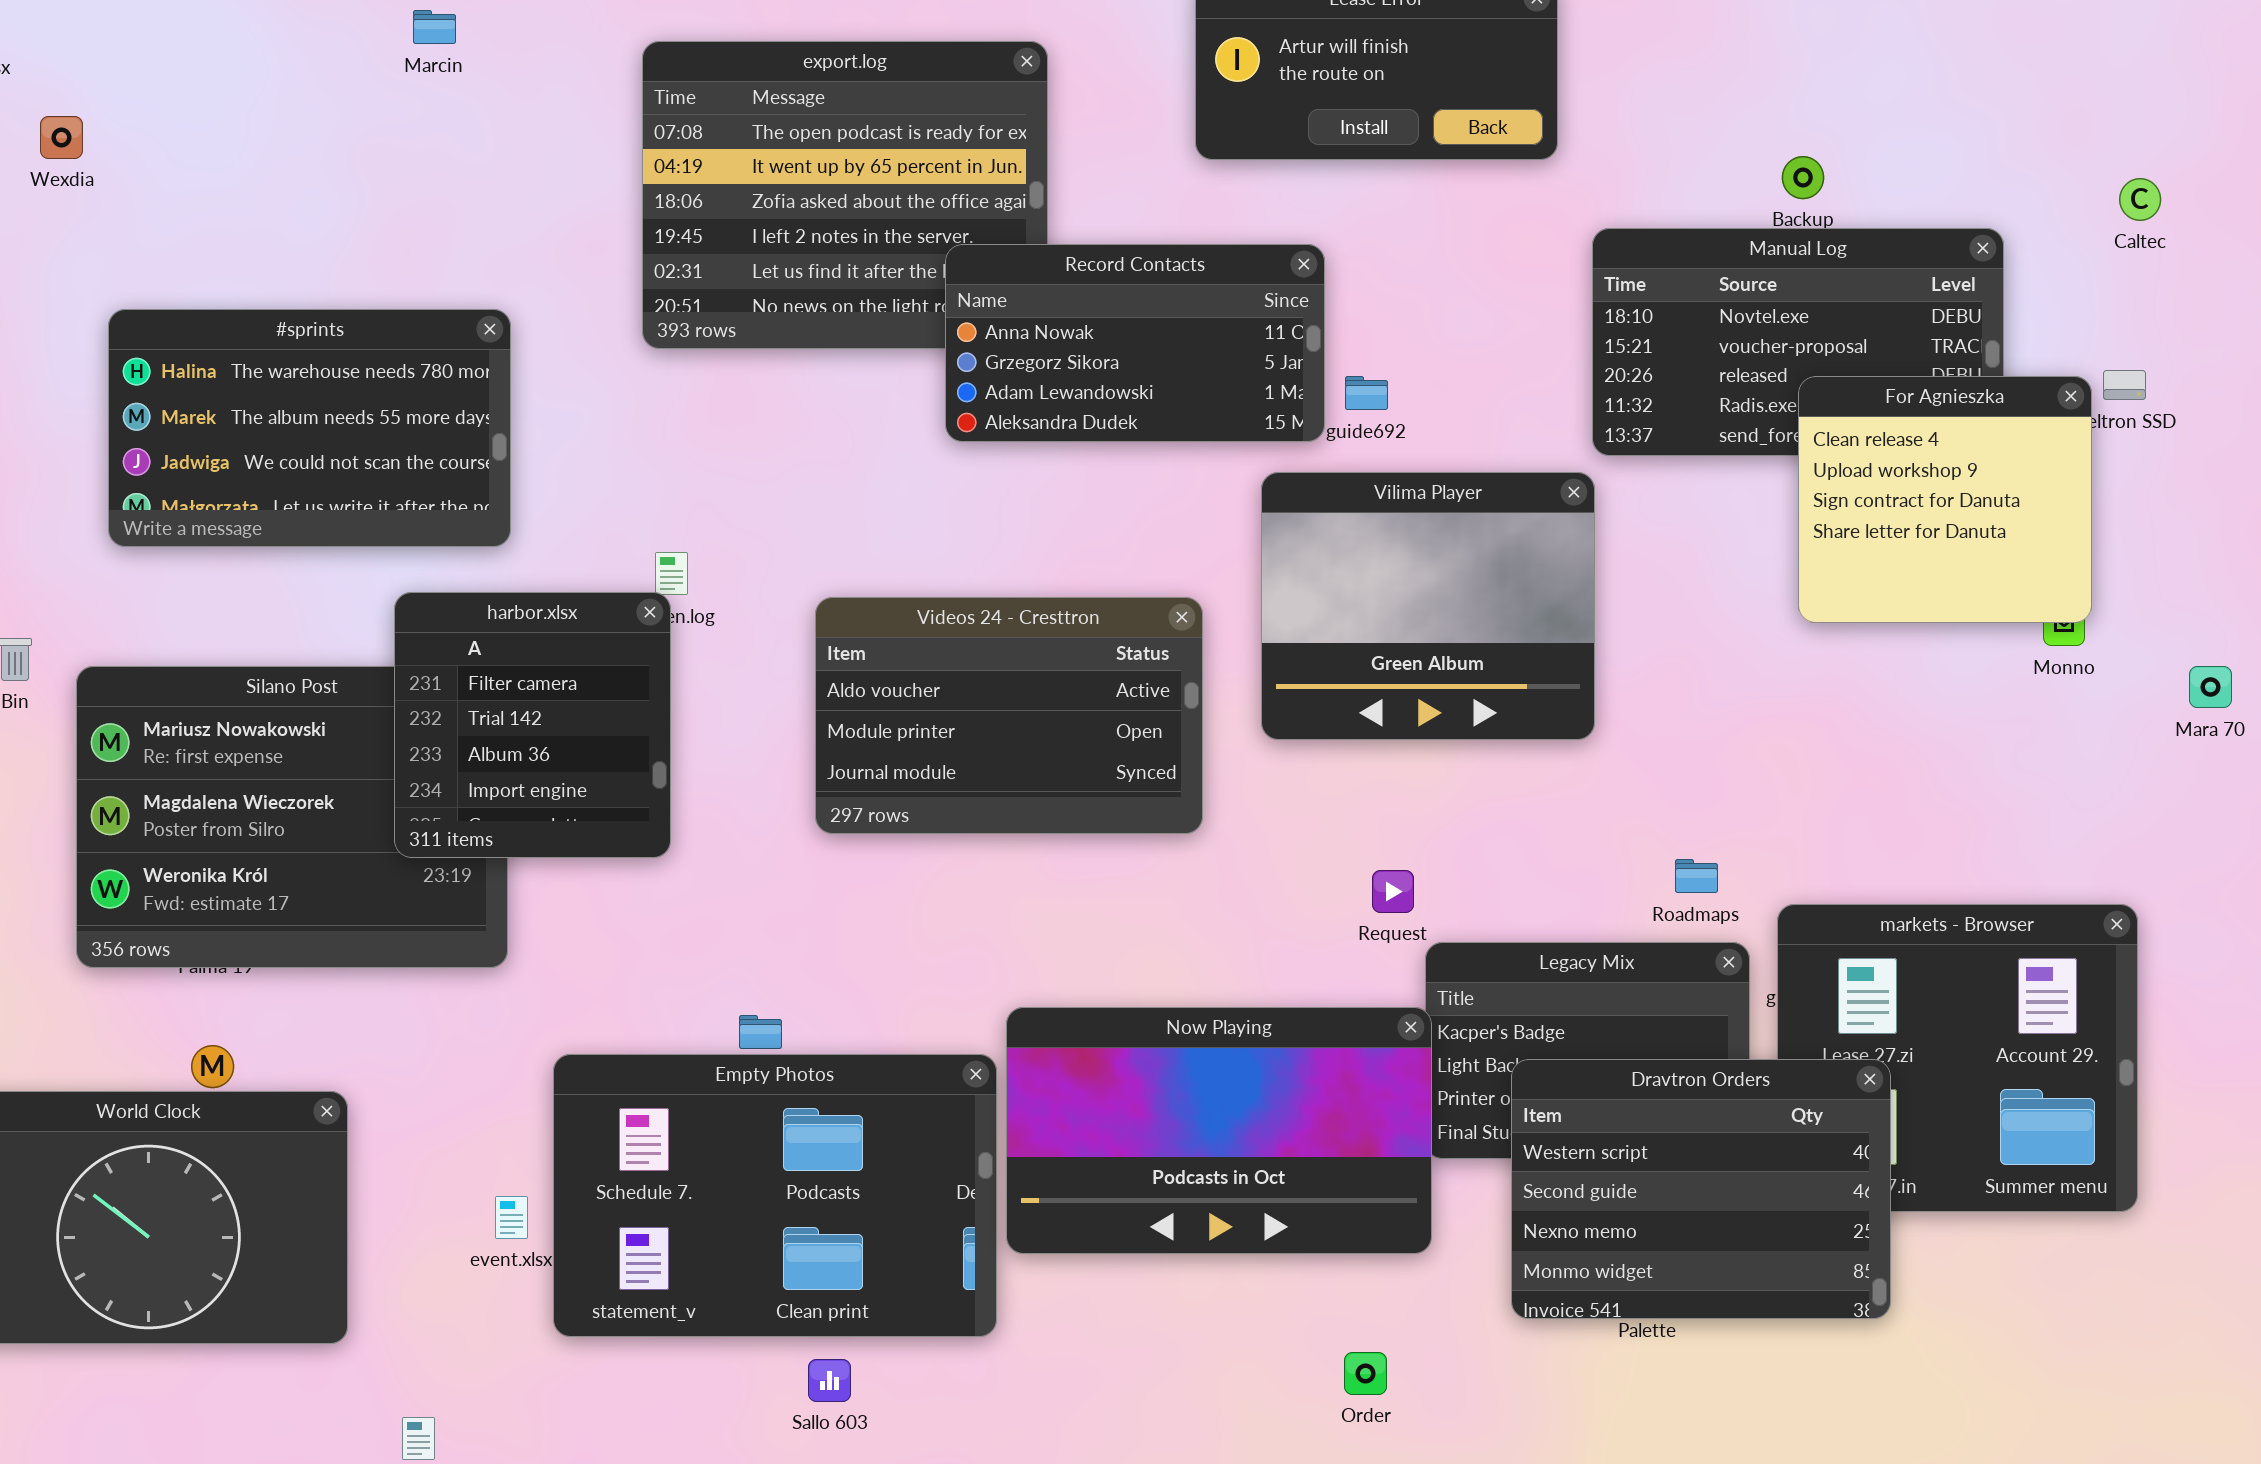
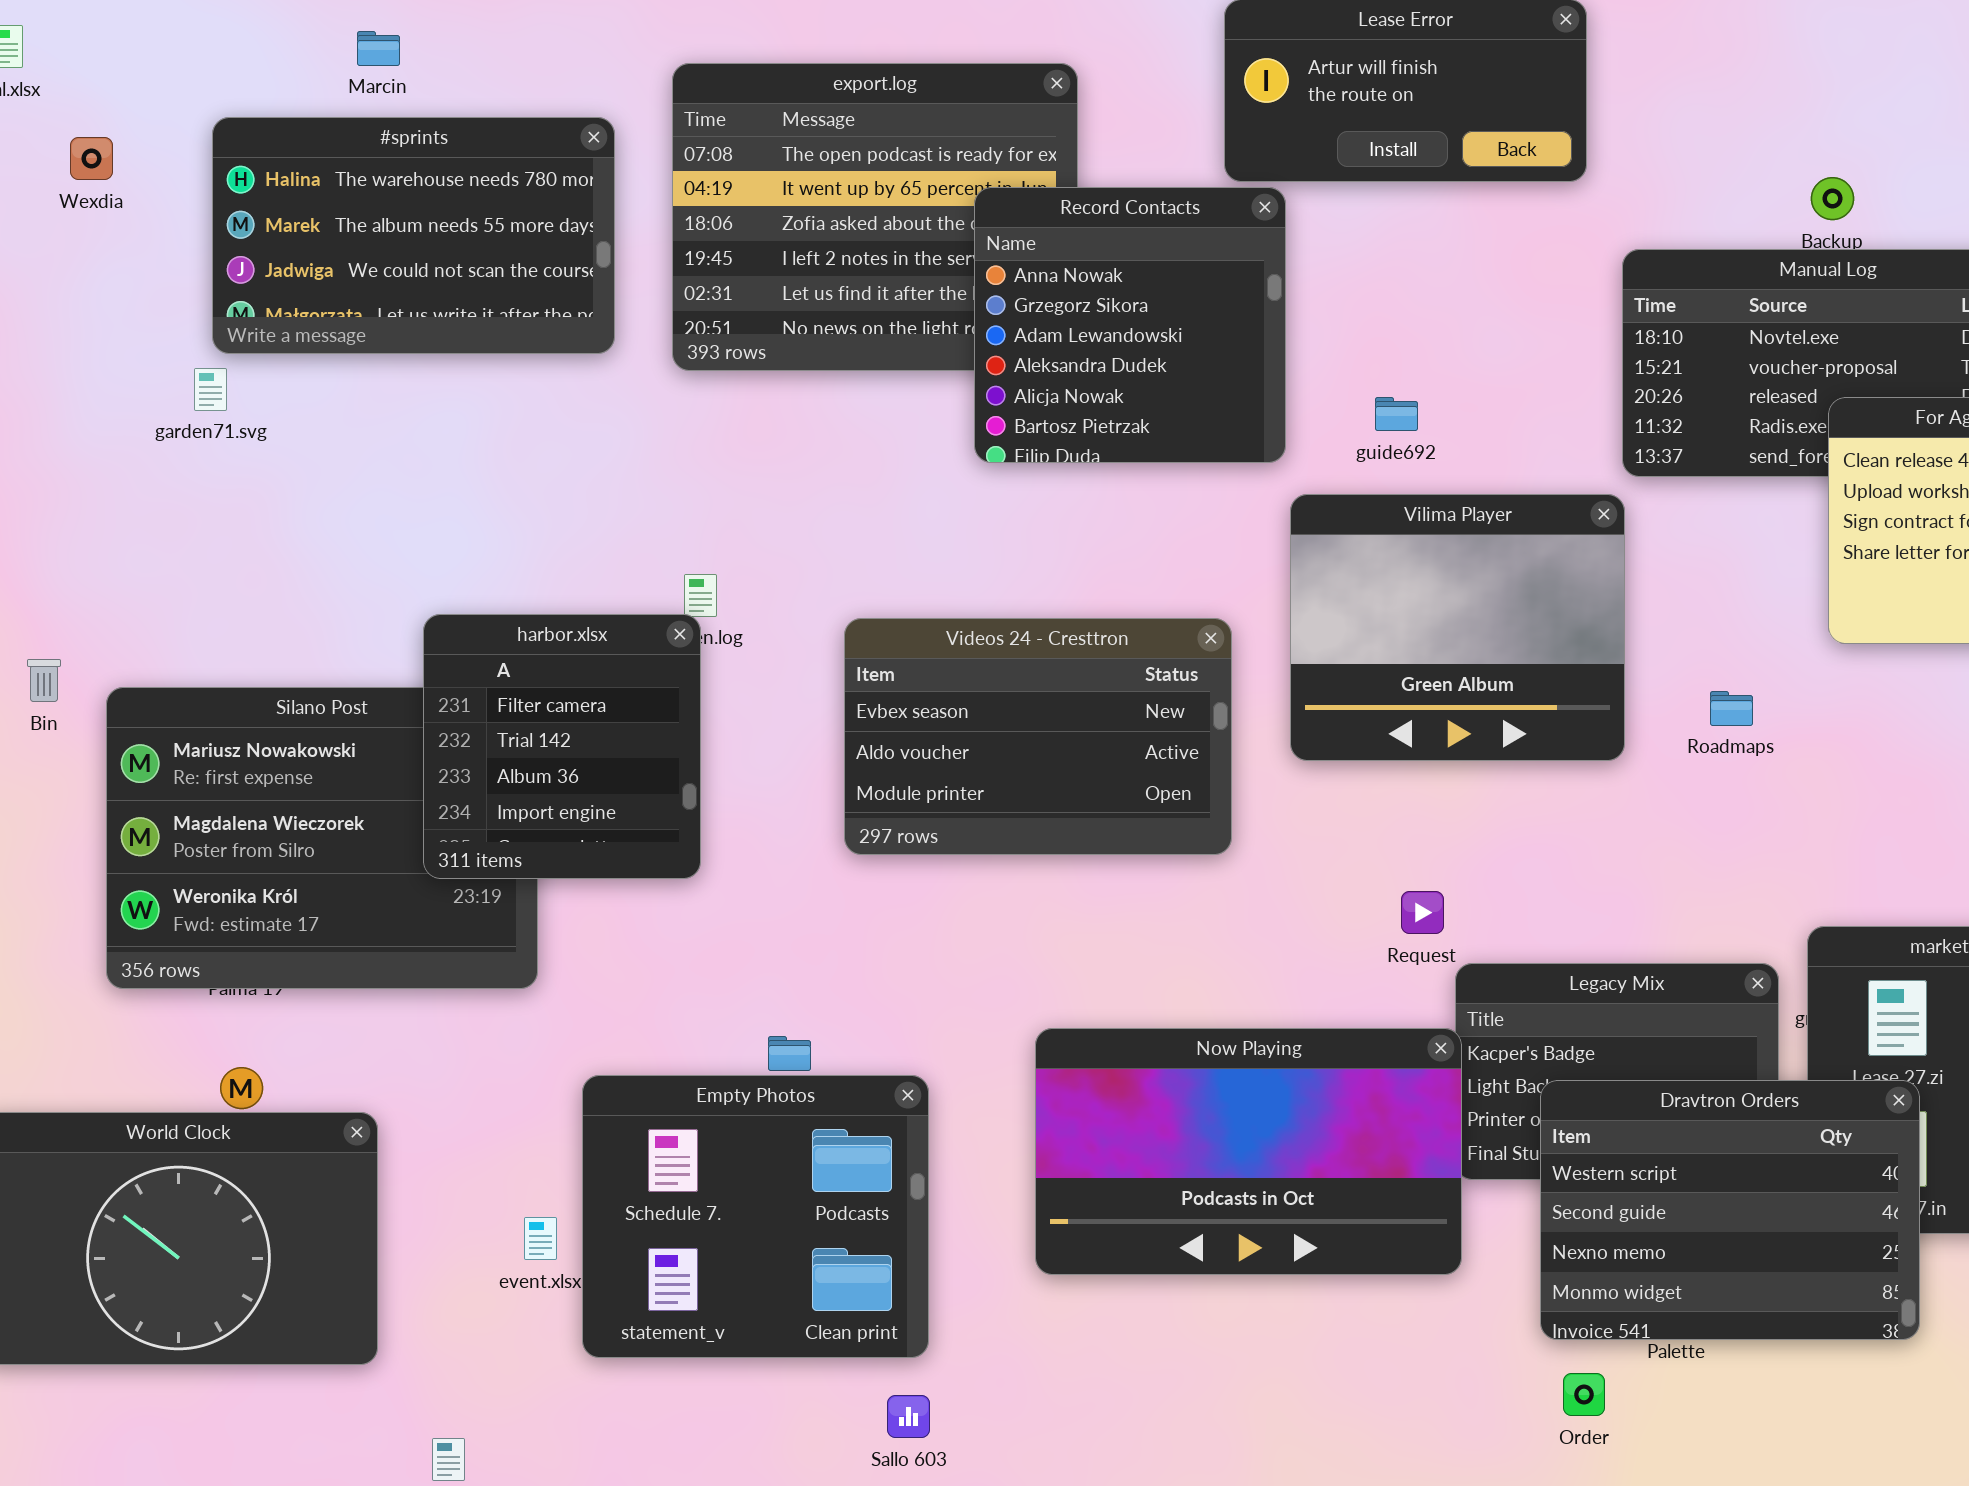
Marcin: [413,10,456,44] -> [357,31,400,66], moved
Record Contacts: [945,244,1325,442] -> [974,187,1286,463], resized
#sprints: [108,309,511,547] -> [212,117,615,354], moved
Videos 24 - Cresttron: [815,597,1203,834] -> [844,618,1232,855], scrolled up 1 row
Roadmaps: [1675,859,1718,893] -> [1710,691,1753,726], moved
Empty Photos: [553,1054,997,1337] -> [582,1075,929,1358], resized
Order: [1344,1352,1387,1395] -> [1563,1373,1605,1416], moved
Sallo 603: [808,1359,851,1402] -> [887,1395,930,1438], moved

